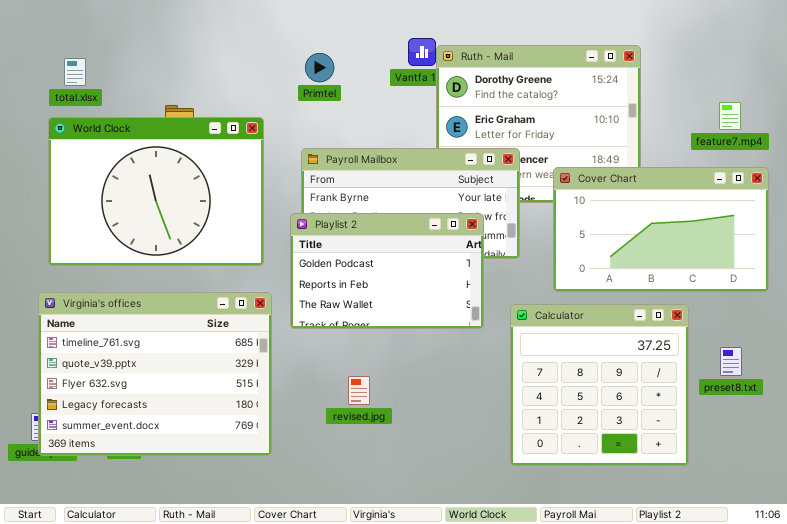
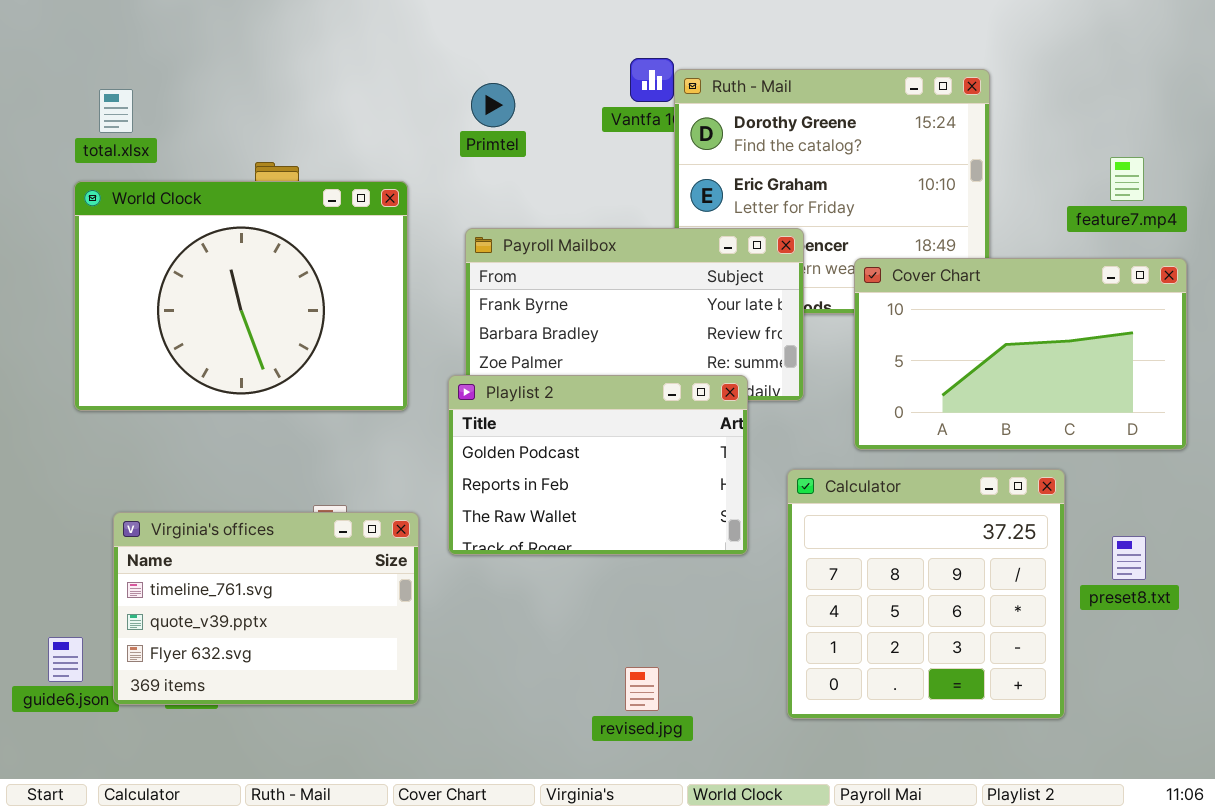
Playlist 2: [290,213,484,329] -> [448,375,748,555], moved
Virginia's offices: [38,292,272,456] -> [113,512,419,705], resized
revised.jpg: [348,376,370,405] -> [625,667,659,711], moved

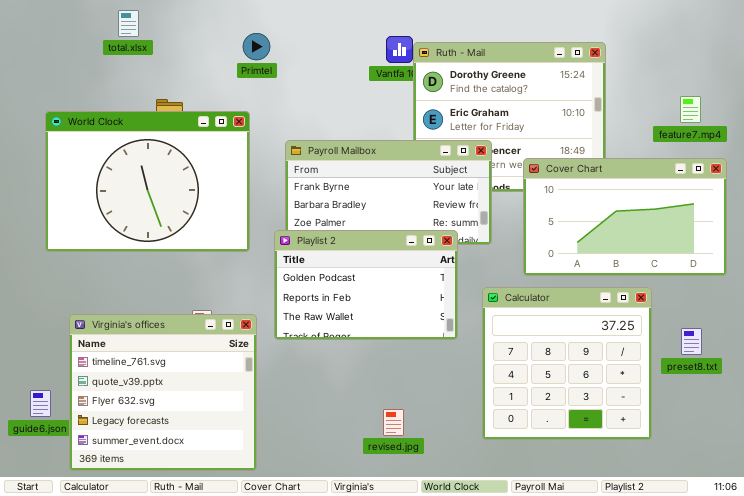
Primtel: [471,83,515,127] -> [243,33,270,60], moved
total.xlsx: [99,89,133,133] -> [118,10,139,37], moved
Virginia's offices: [113,512,419,705] -> [69,314,257,471], resized

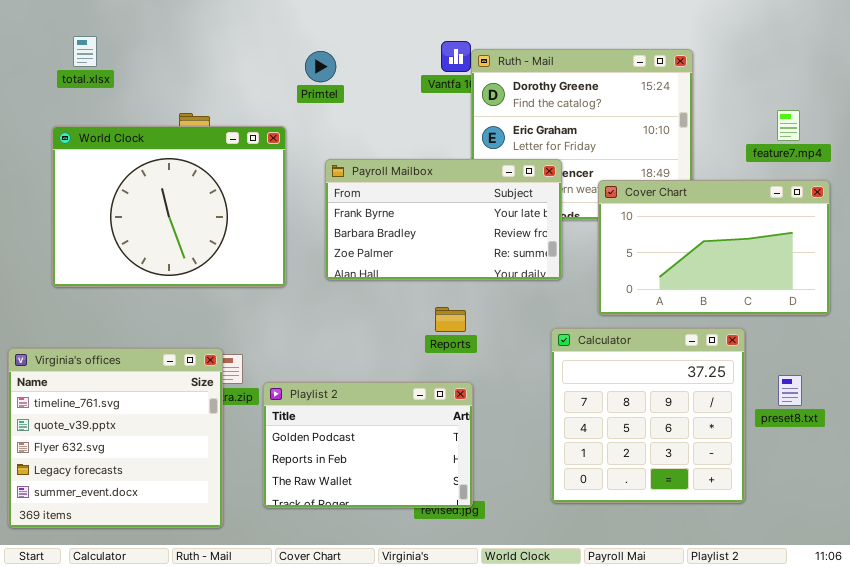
total.xlsx: [118,10,139,37] -> [73,36,97,67], moved
Primtel: [243,33,270,60] -> [305,51,336,82], moved
Playlist 2: [274,230,458,340] -> [263,382,473,508], moved
Virginia's offices: [69,314,257,471] -> [8,348,223,528], moved

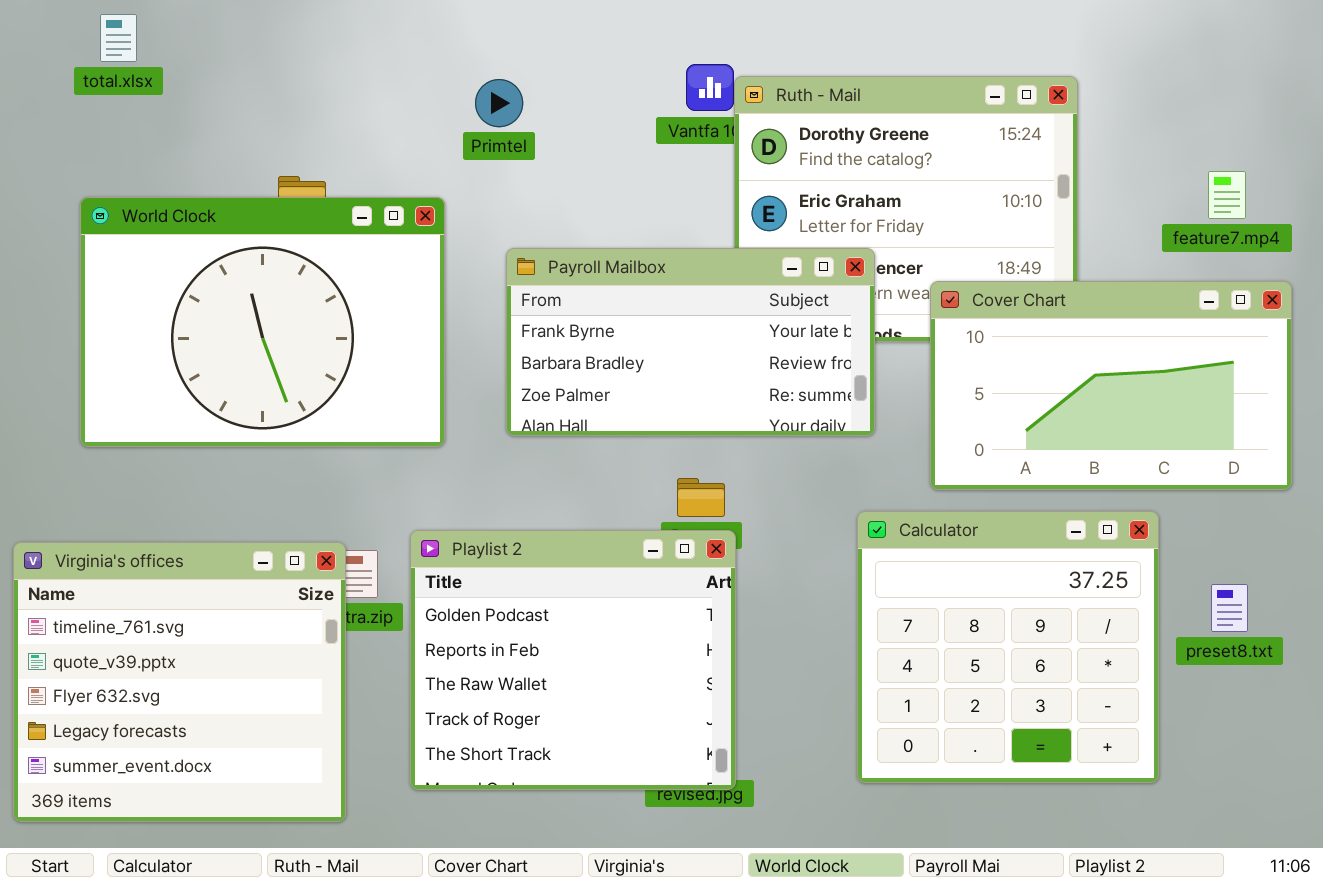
total.xlsx: [73,36,97,67] -> [100,14,137,62], moved
Playlist 2: [263,382,473,508] -> [410,530,736,790], resized

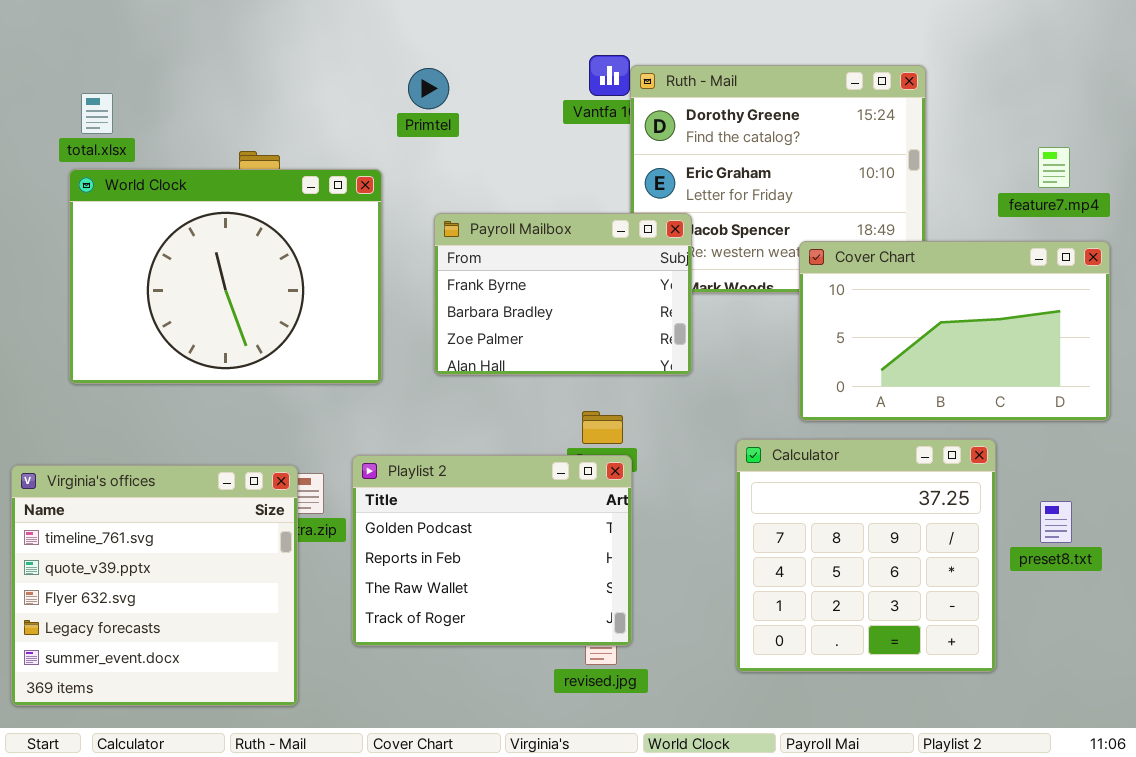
total.xlsx: [100,14,137,62] -> [81,93,113,134], moved
Payroll Mailbox: [506,248,875,436] -> [434,213,692,375], resized
Playlist 2: [410,530,736,790] -> [352,455,632,646], resized

